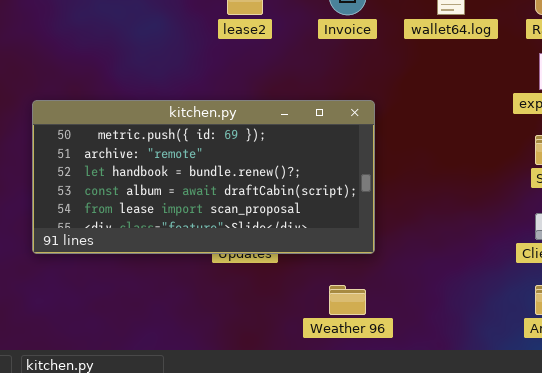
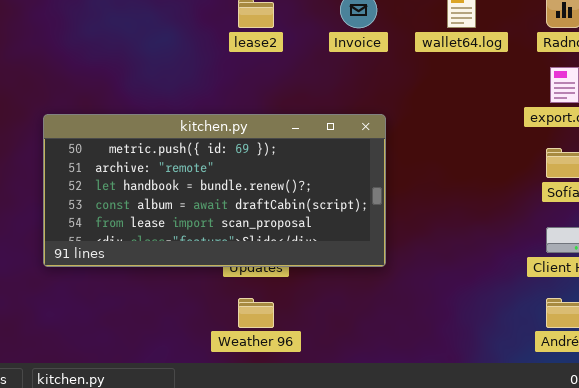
Weather 96: [329,285,366,315] -> [238,298,274,328], moved

